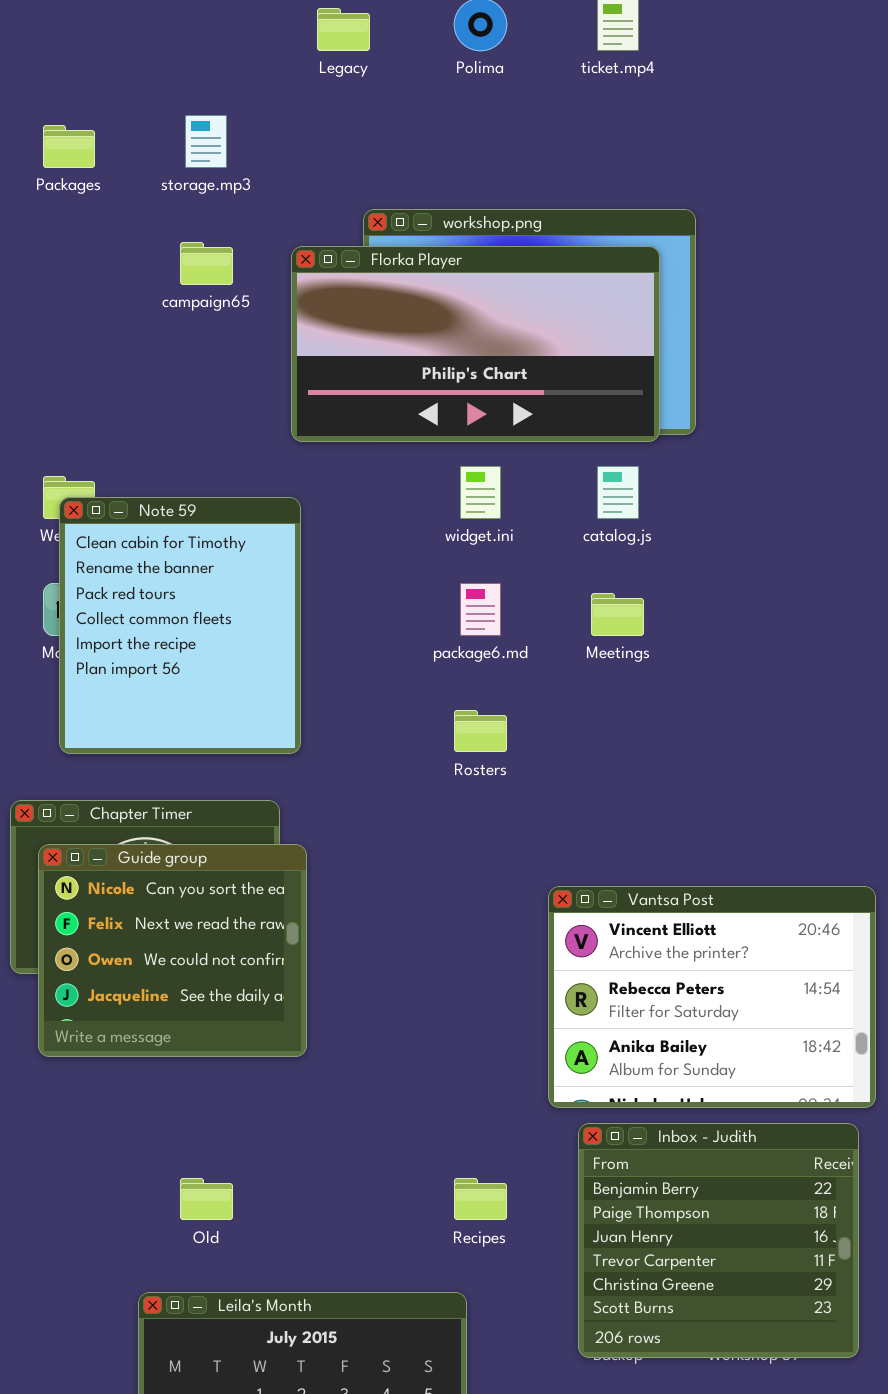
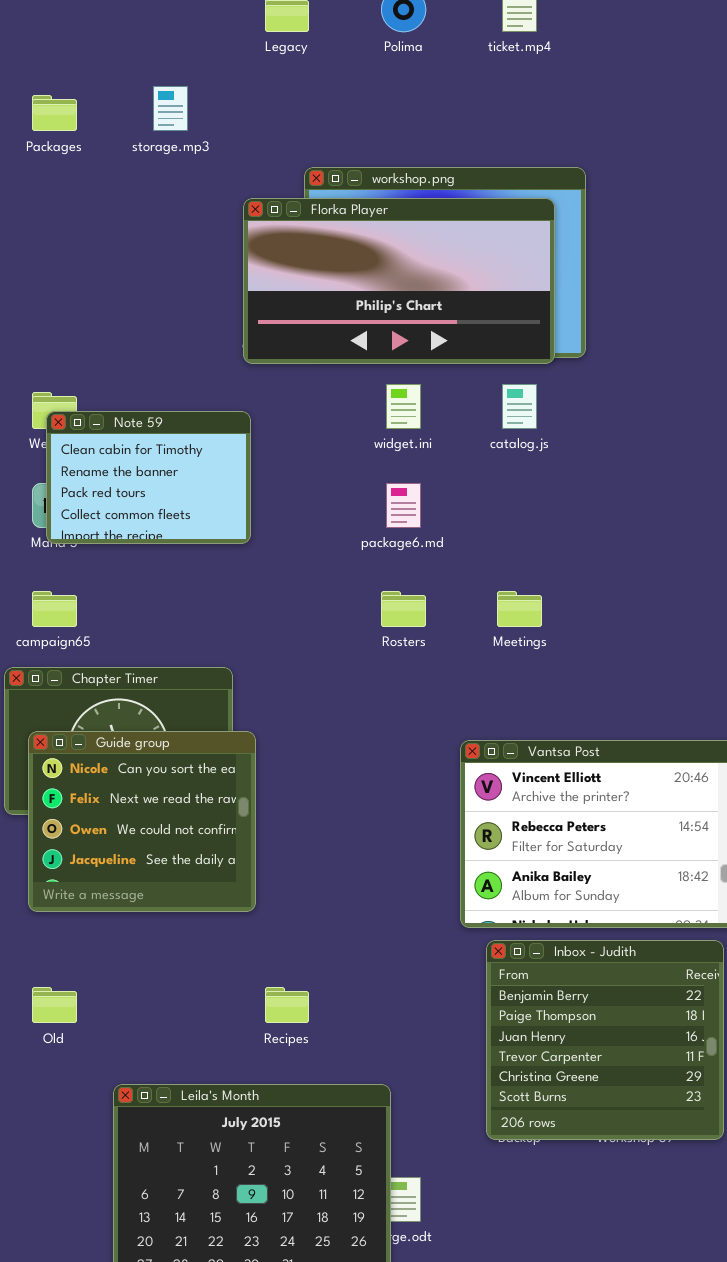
campaign65: [180,242,233,285] -> [32,591,77,627], moved
Note 59: [59,497,301,754] -> [46,411,251,544], resized
Meetings: [591,593,644,636] -> [497,591,542,627], moved
Guide group: [38,844,307,1057] -> [28,731,256,912], moved
Old: [180,1178,233,1220] -> [32,987,77,1023], moved
Recipes: [454,1178,507,1220] -> [265,987,309,1023], moved

